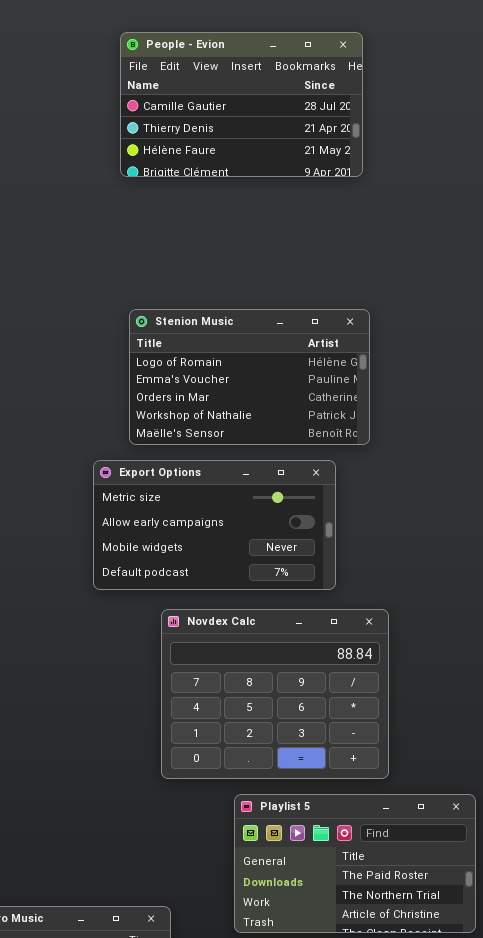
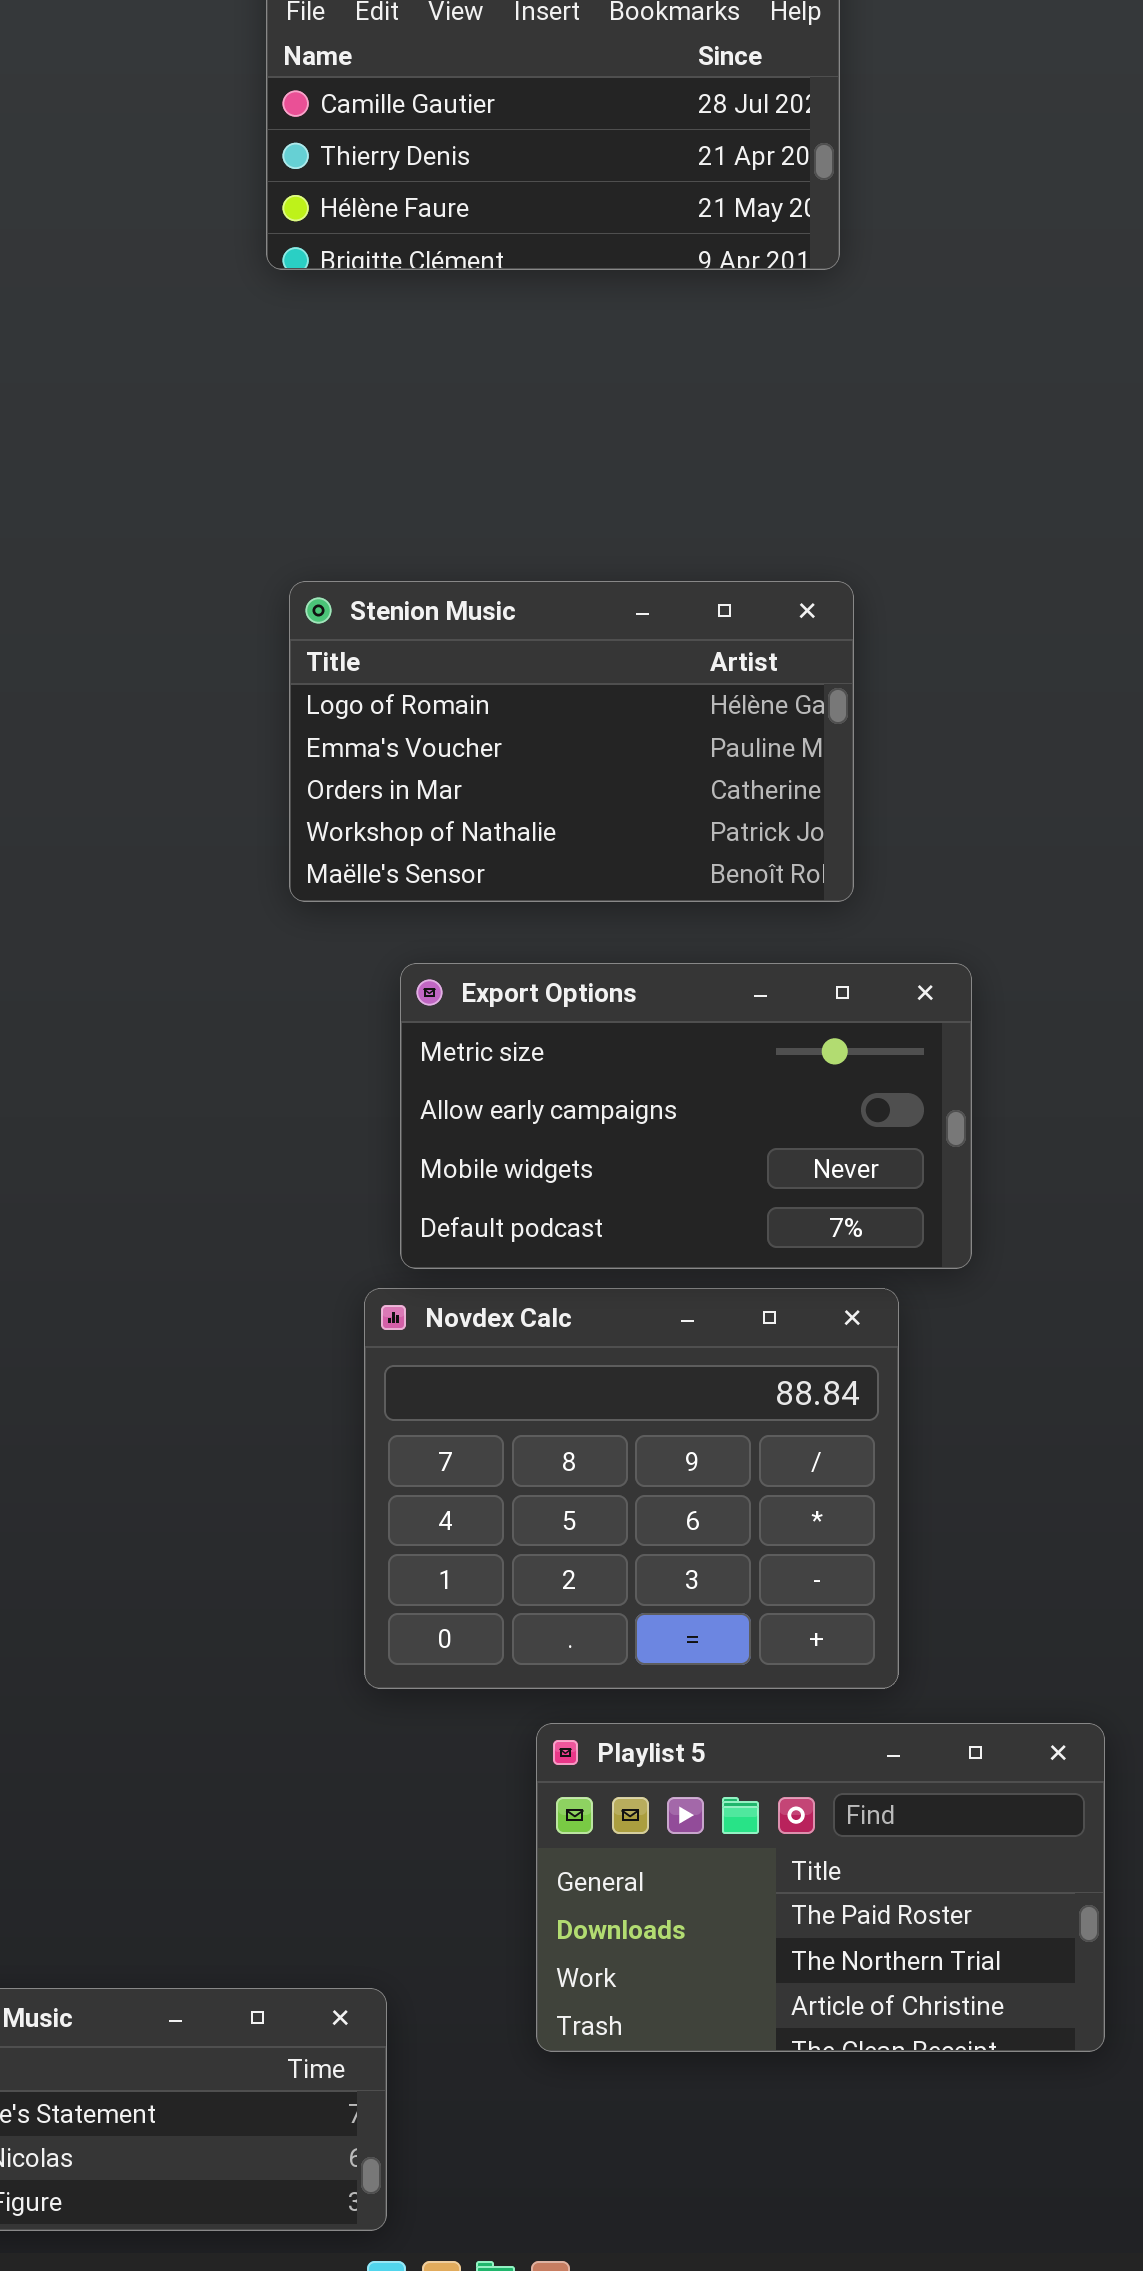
Export Options: [93,460,336,590] -> [400,963,972,1269], moved

